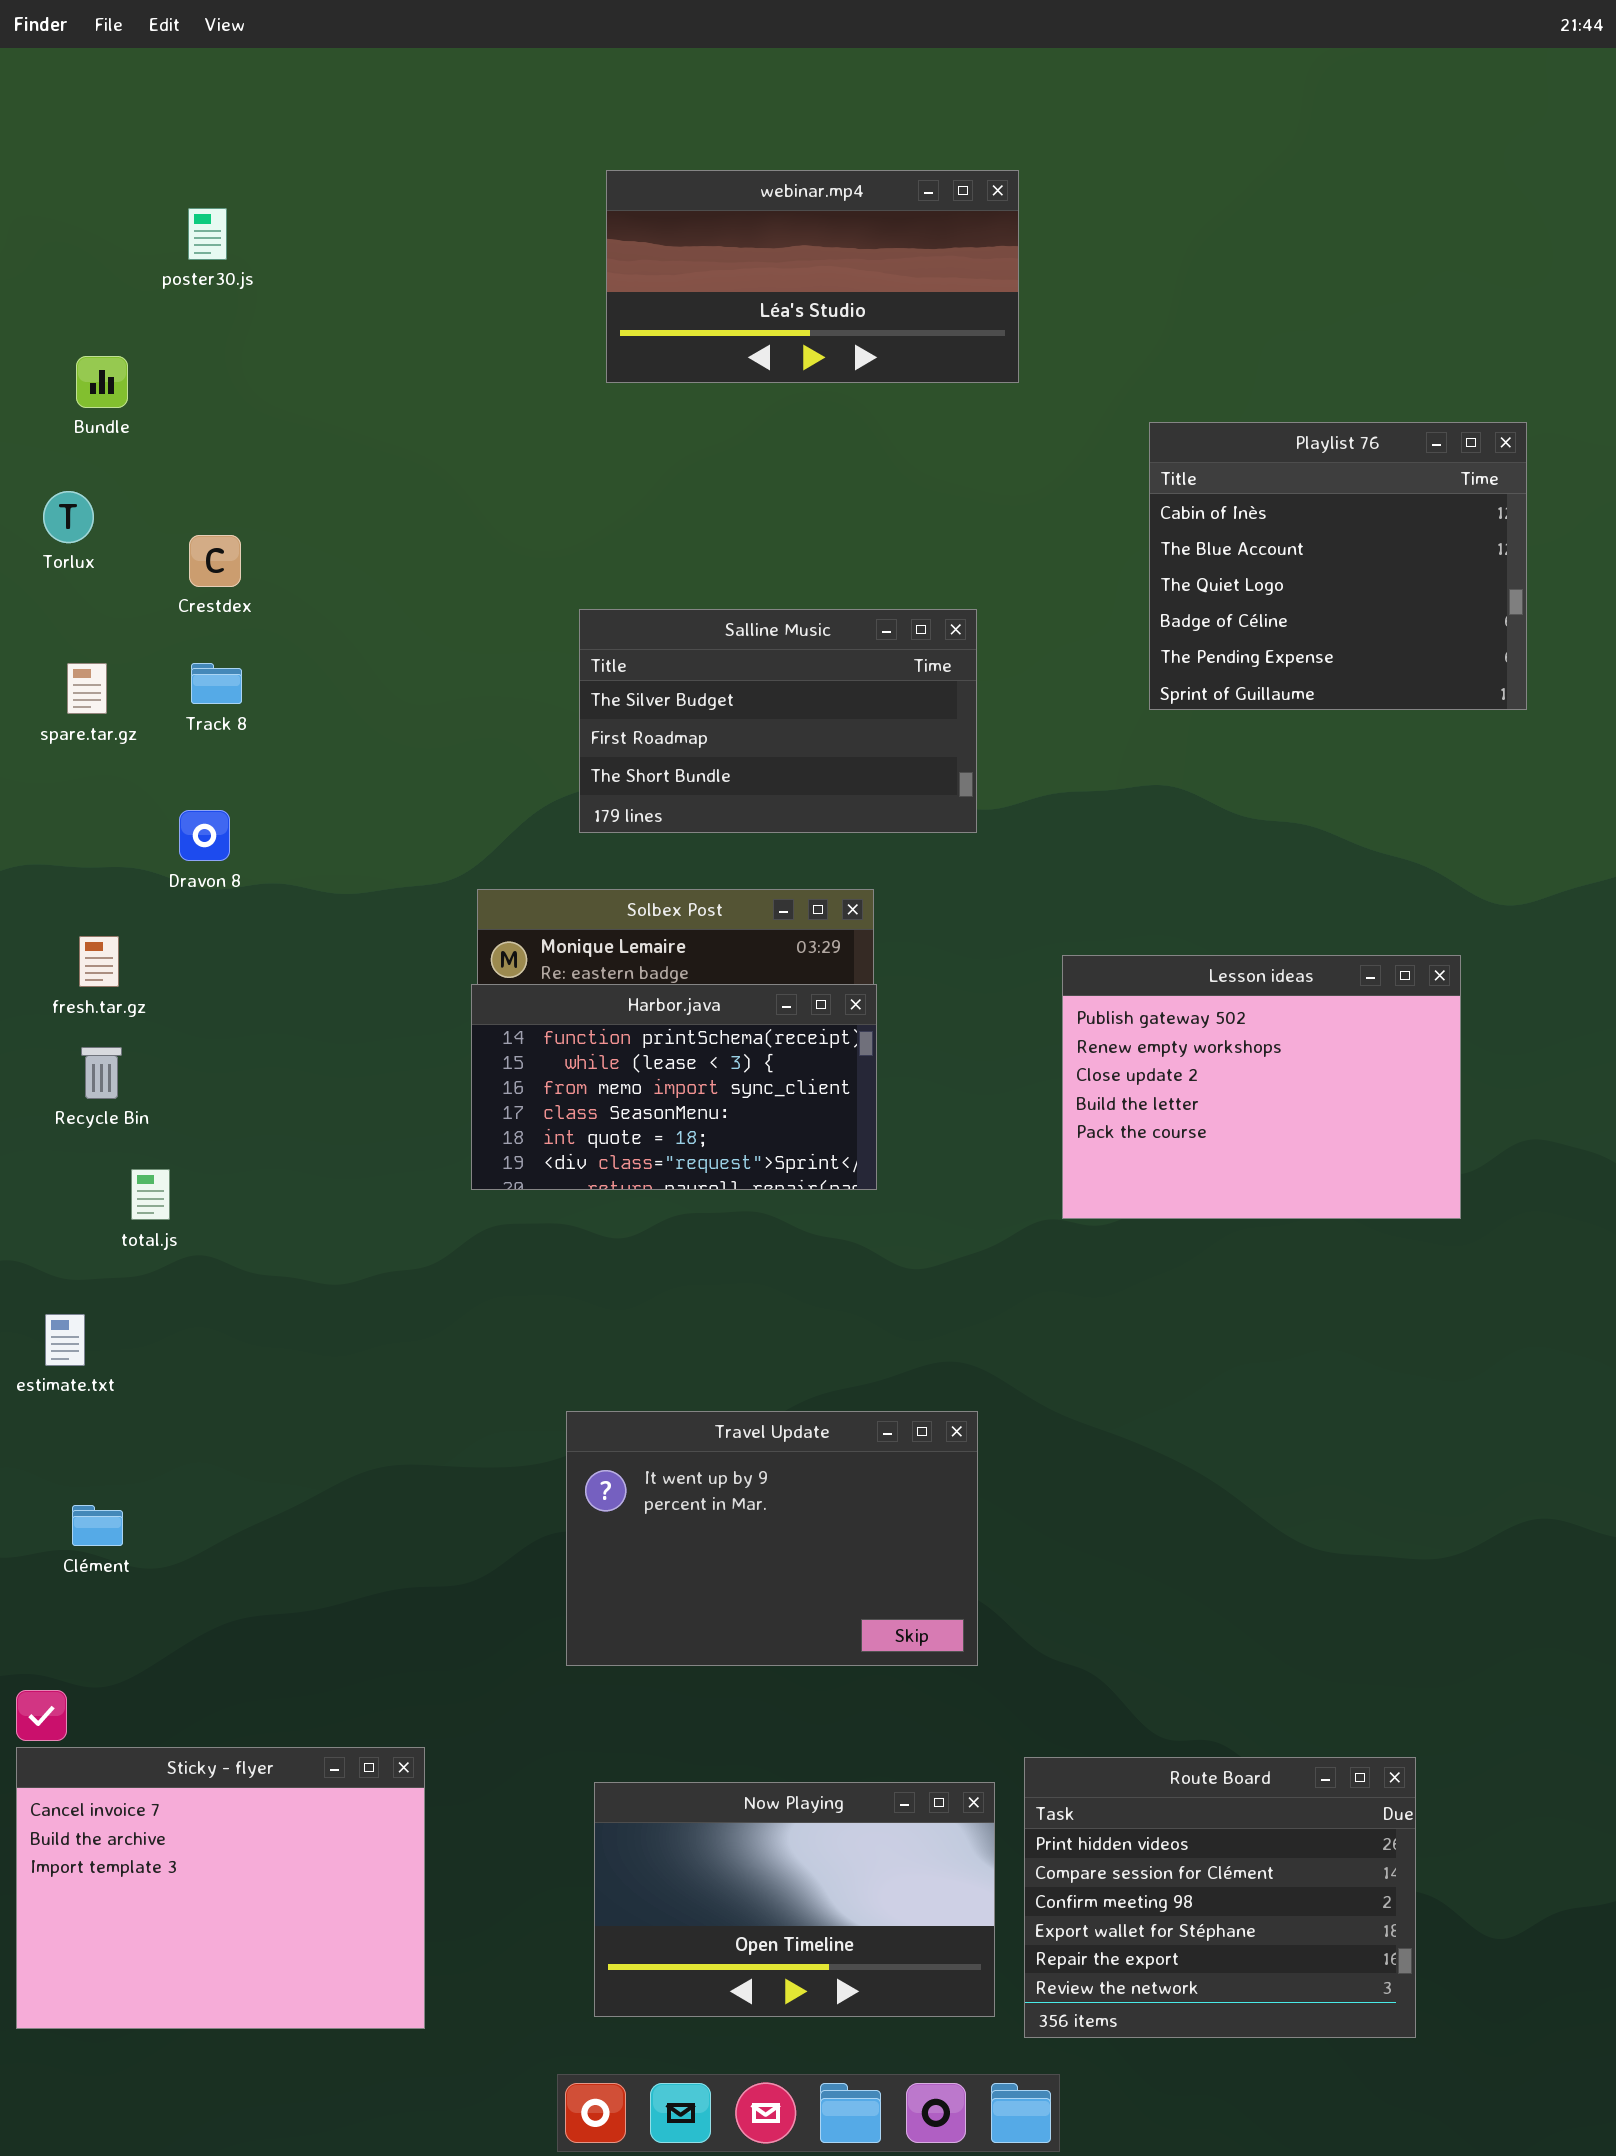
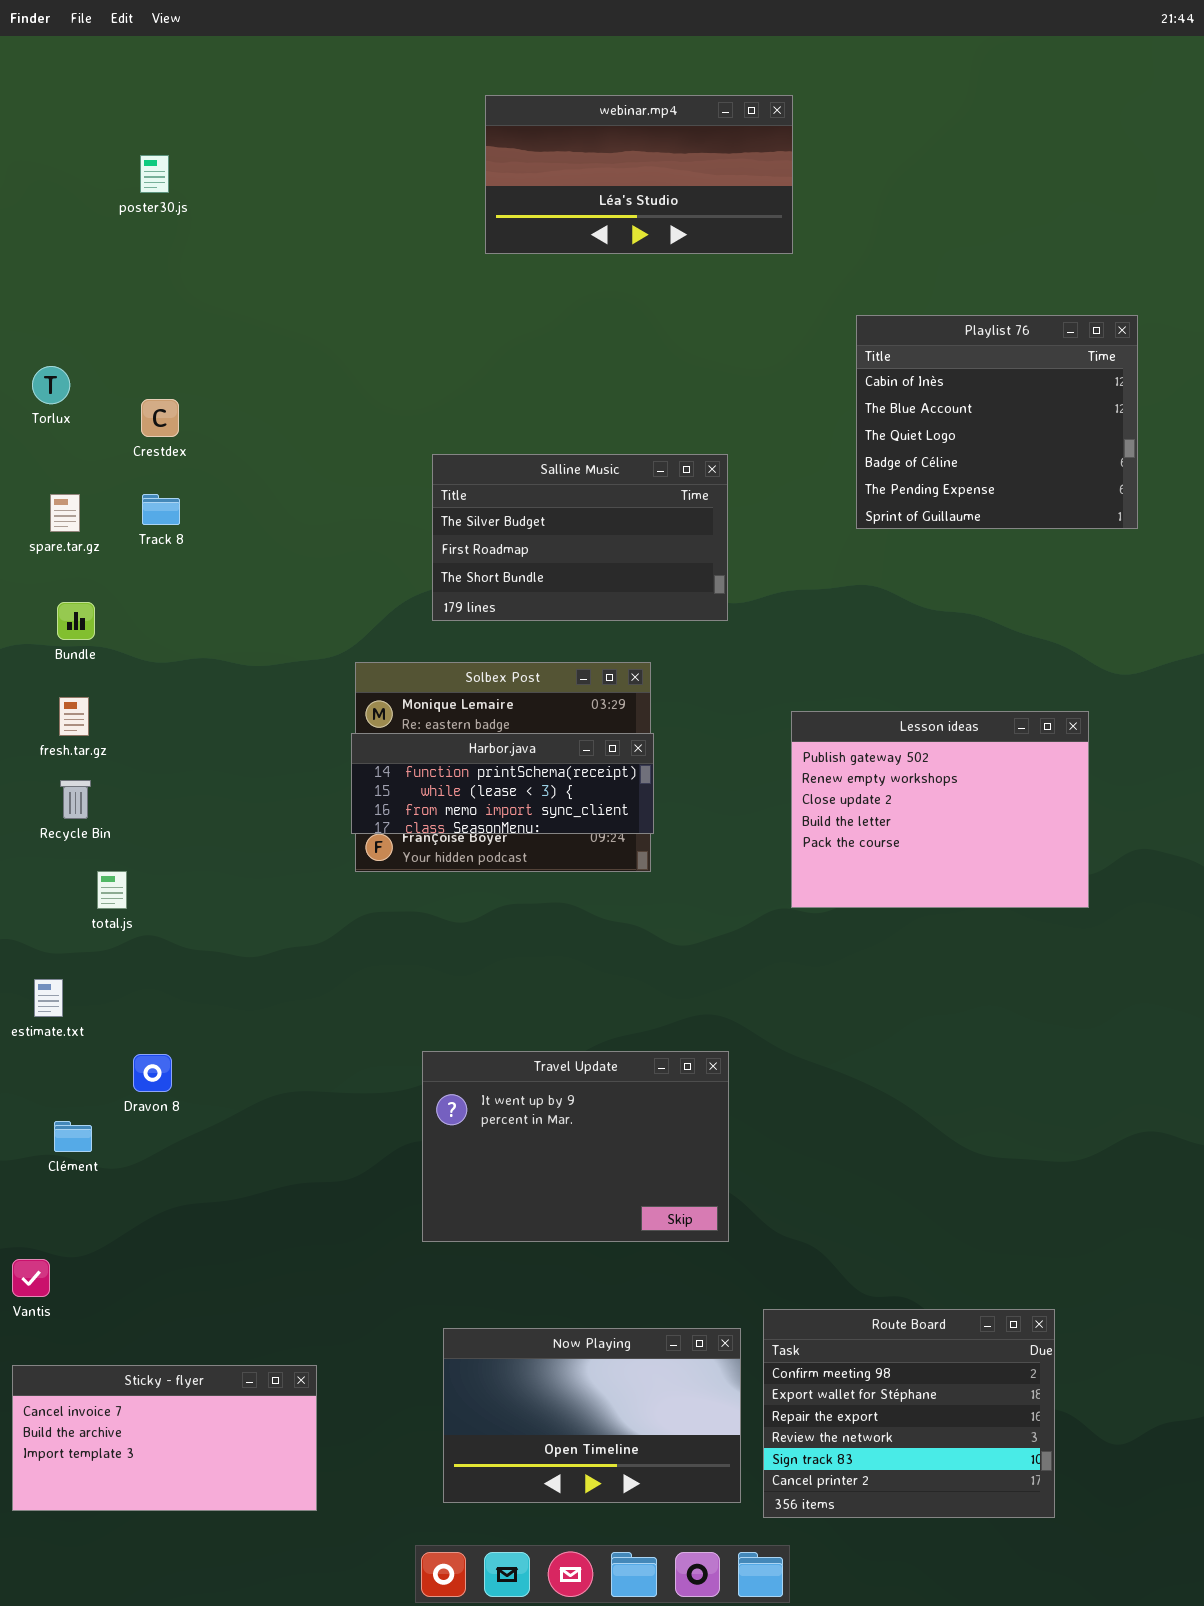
webinar.mp4: [606,170,1019,383] -> [485,95,793,254], moved
Bundle: [76,356,128,408] -> [57,602,95,640], moved
Dravon 8: [179,810,230,861] -> [133,1054,172,1092], moved
Harbor.java: [471,984,877,1190] -> [351,733,654,834], resized
Sticky - flyer: [16,1747,425,2029] -> [12,1365,317,1511], resized
Route Board: [1024,1757,1416,2038] -> [763,1309,1055,1518], scrolled down 2 rows

